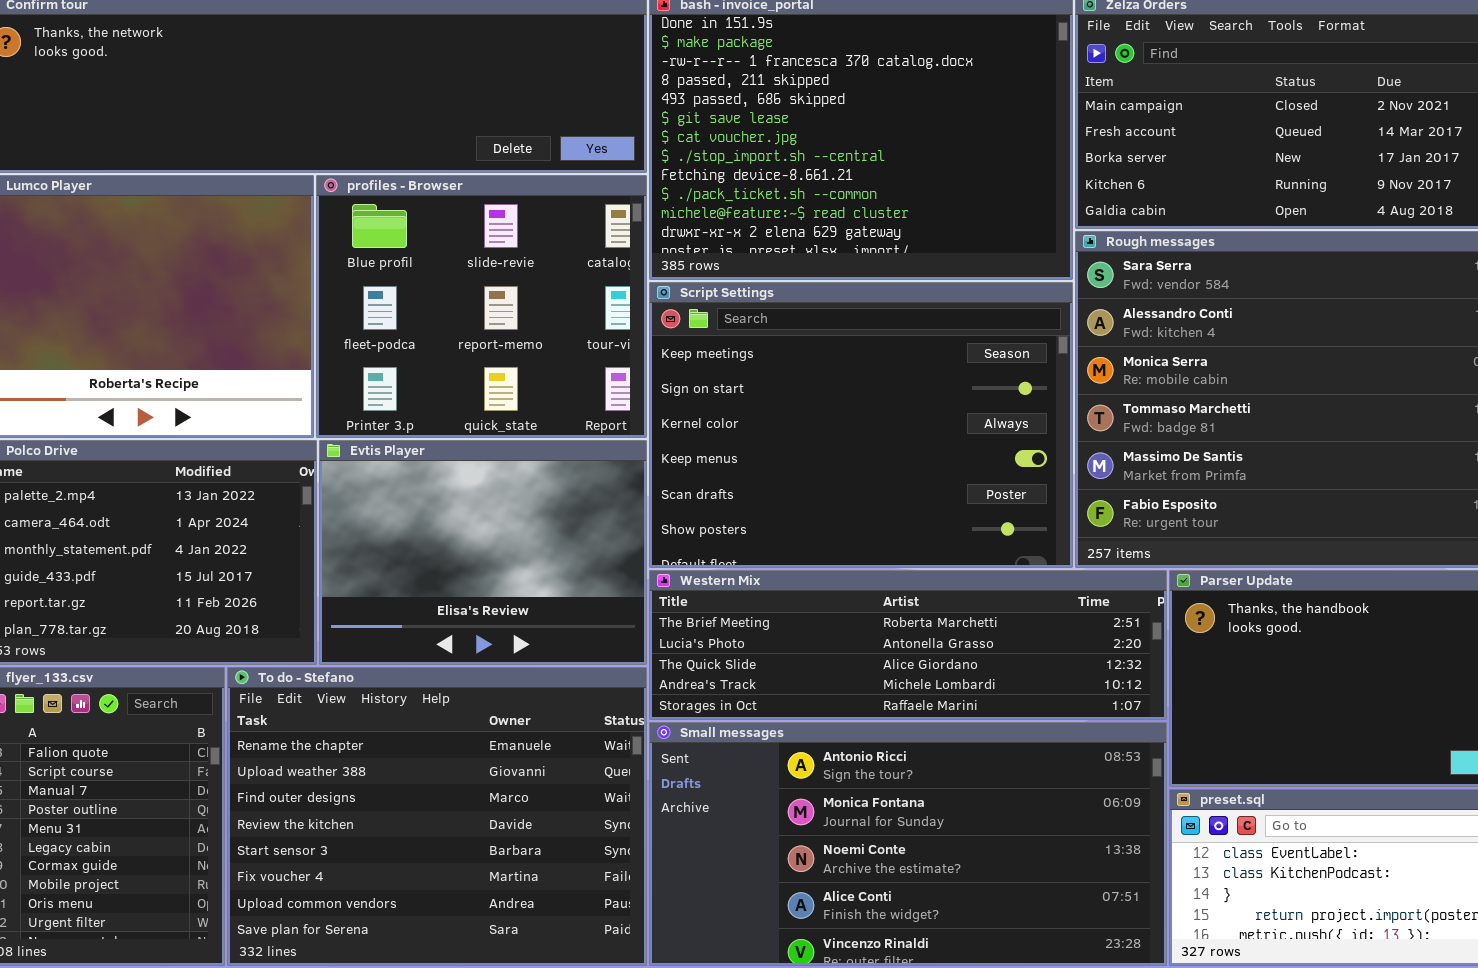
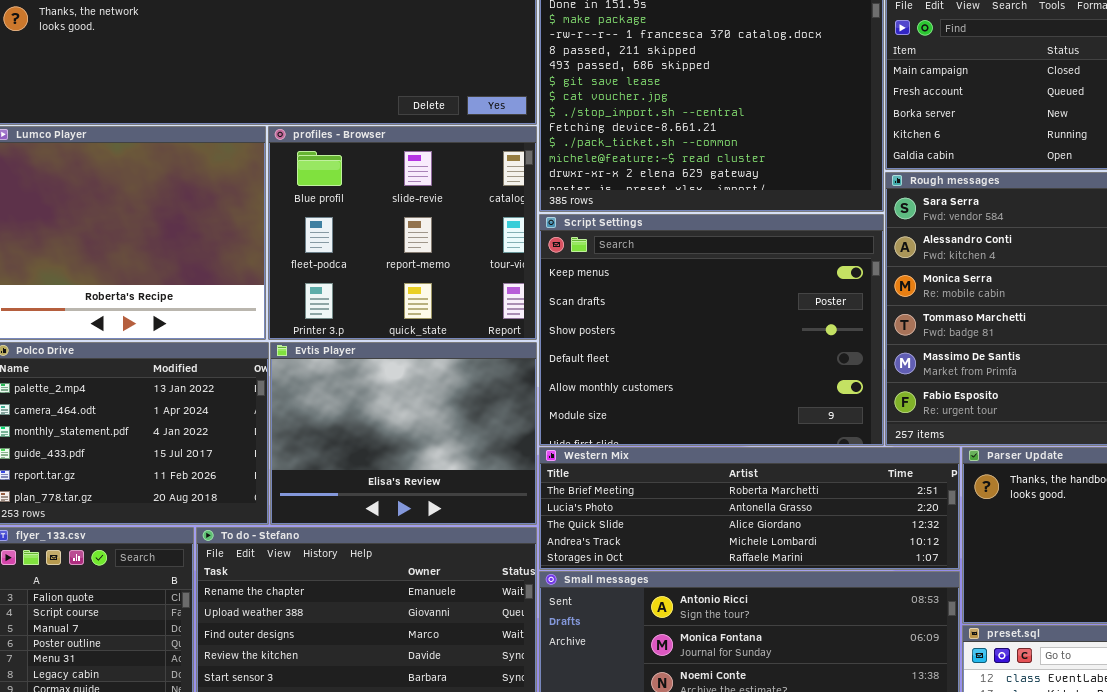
Script Settings: [649,282,1073,568] -> [539,214,884,446], scrolled down 3 rows

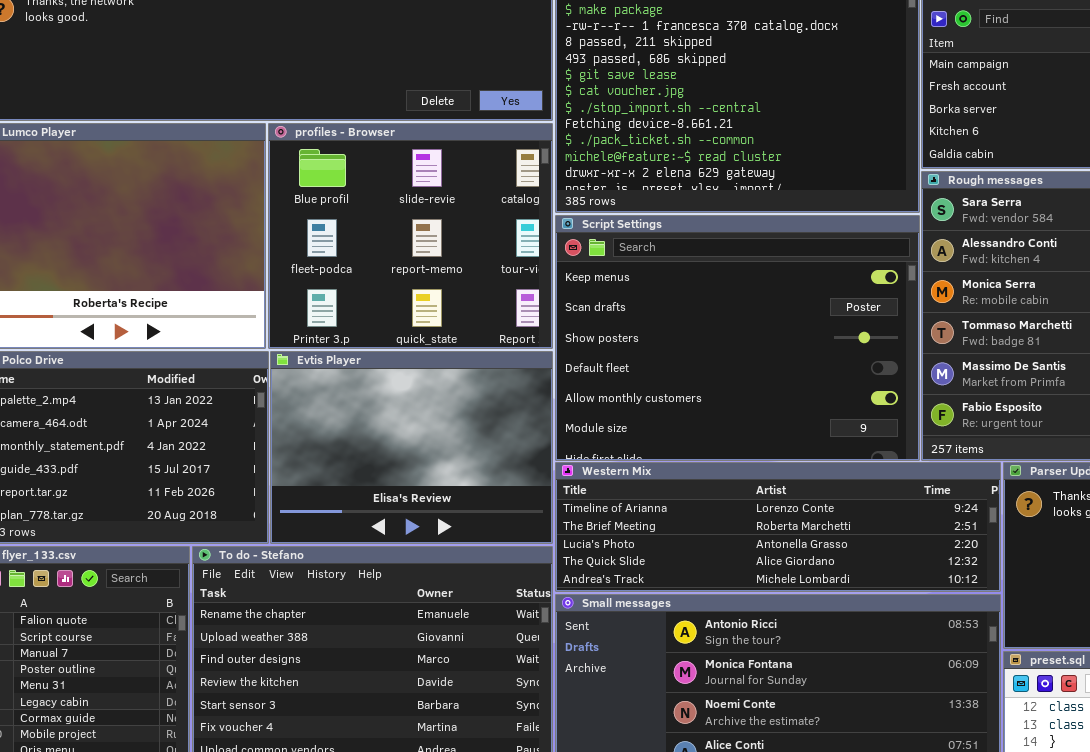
Western Mix: [539,447,960,570] -> [555,462,1001,592], scrolled up 1 row

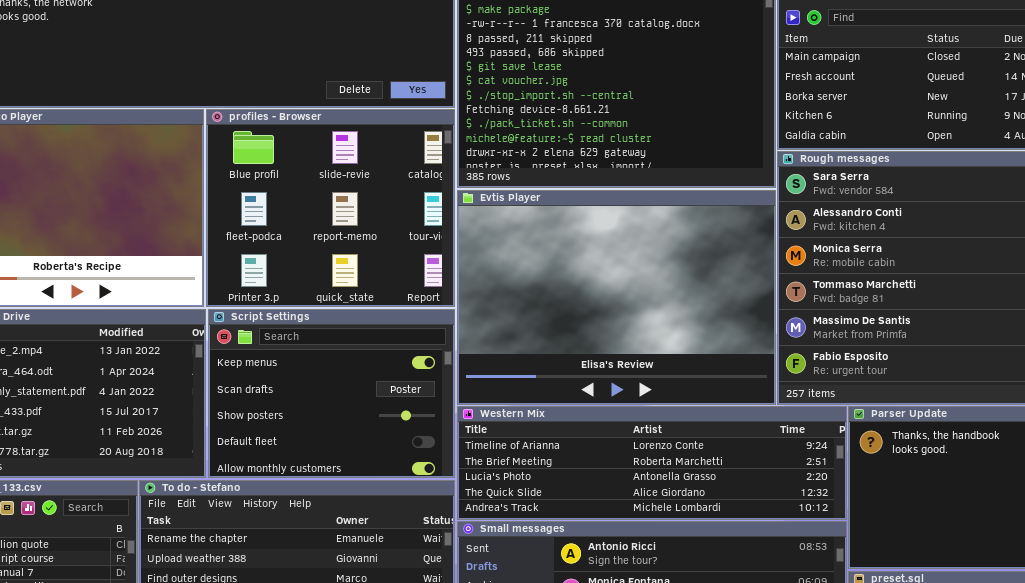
Script Settings: [555,215,920,461] -> [208,309,455,478], moved, resized
Evtis Player: [270,351,553,544] -> [457,190,776,405], moved, resized

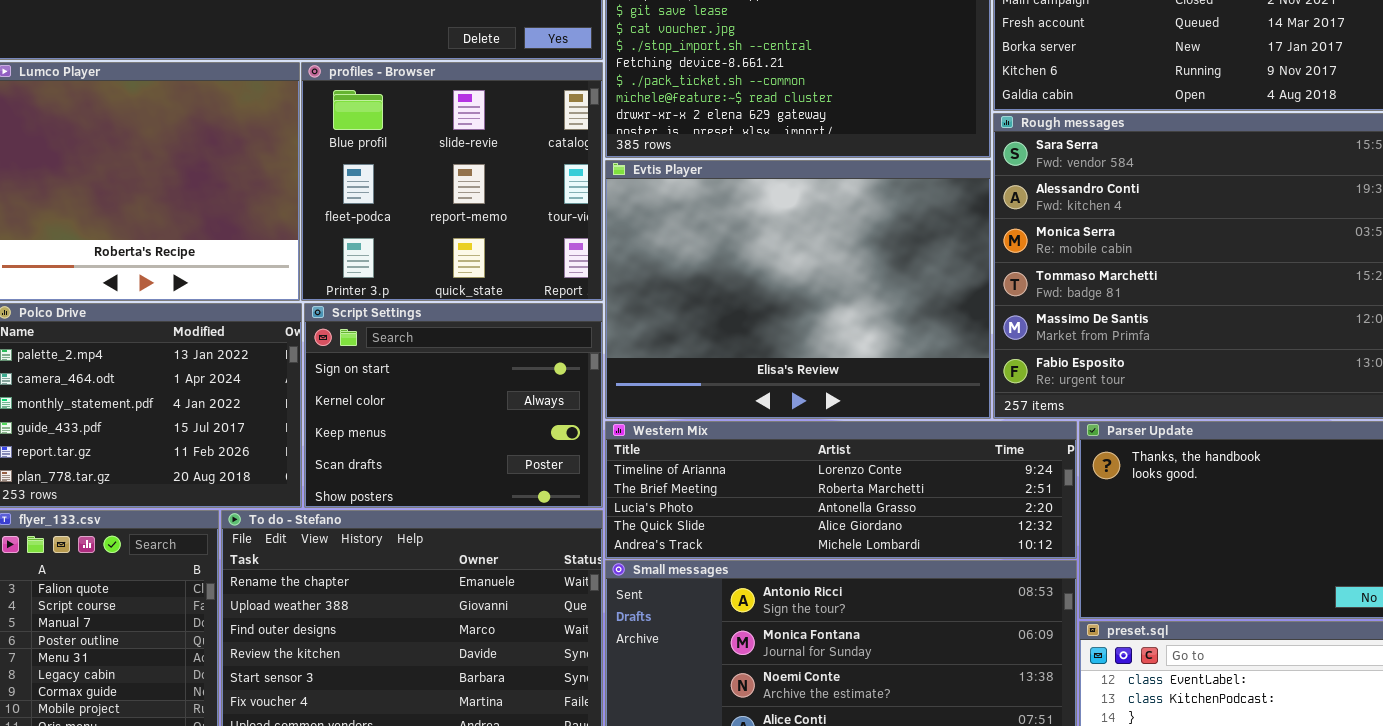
Script Settings: [208,309,455,478] -> [304,303,603,508], scrolled up 2 rows

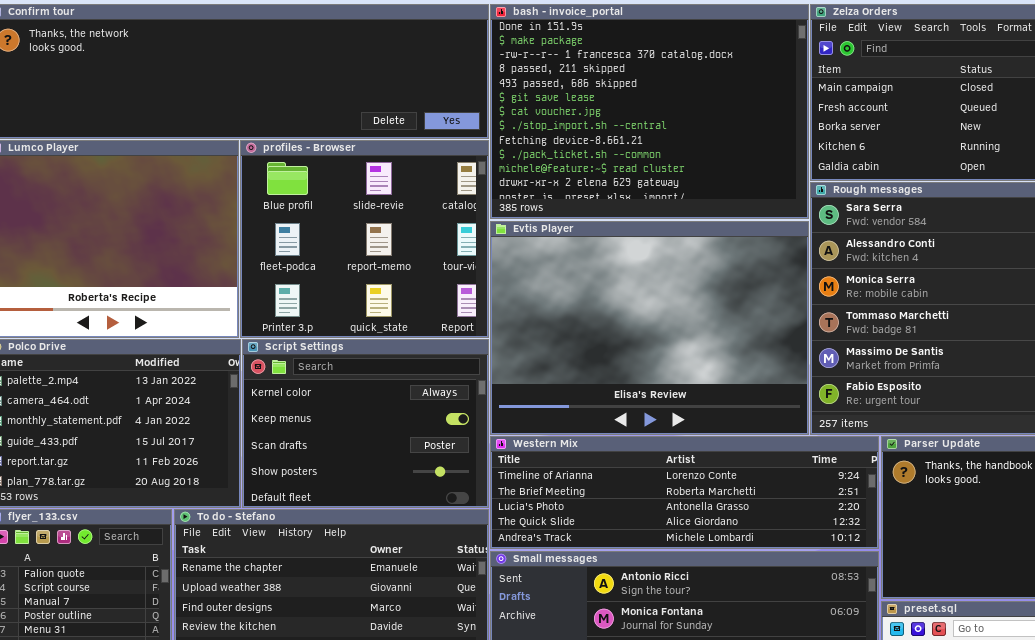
Script Settings: [304,303,603,508] -> [242,339,489,508], scrolled down 1 row

